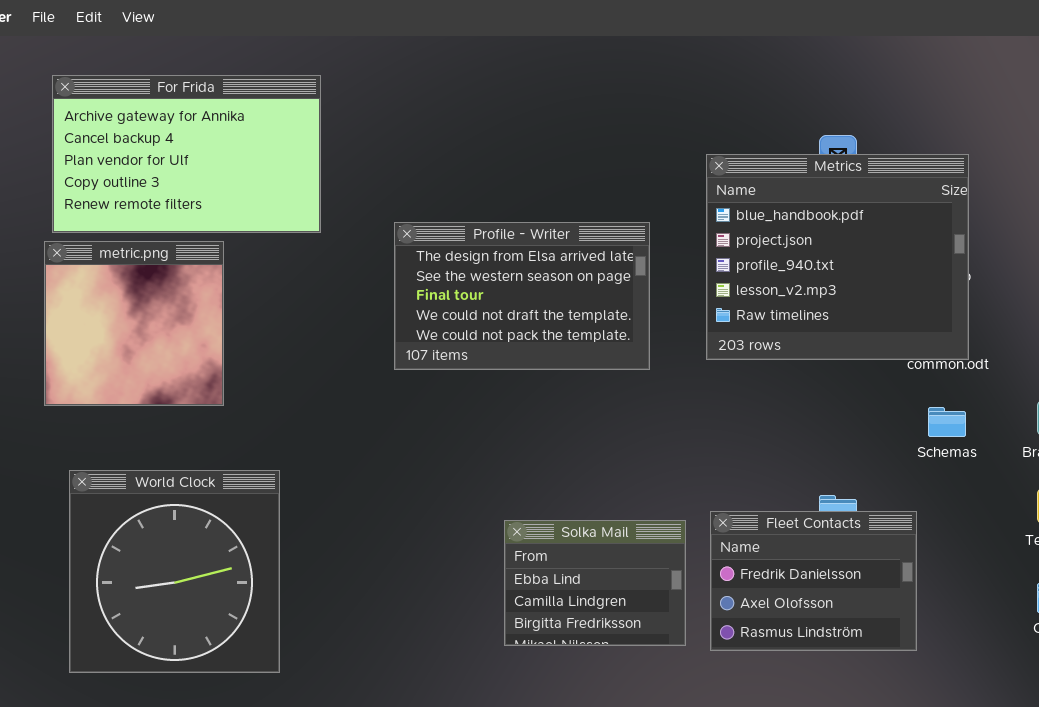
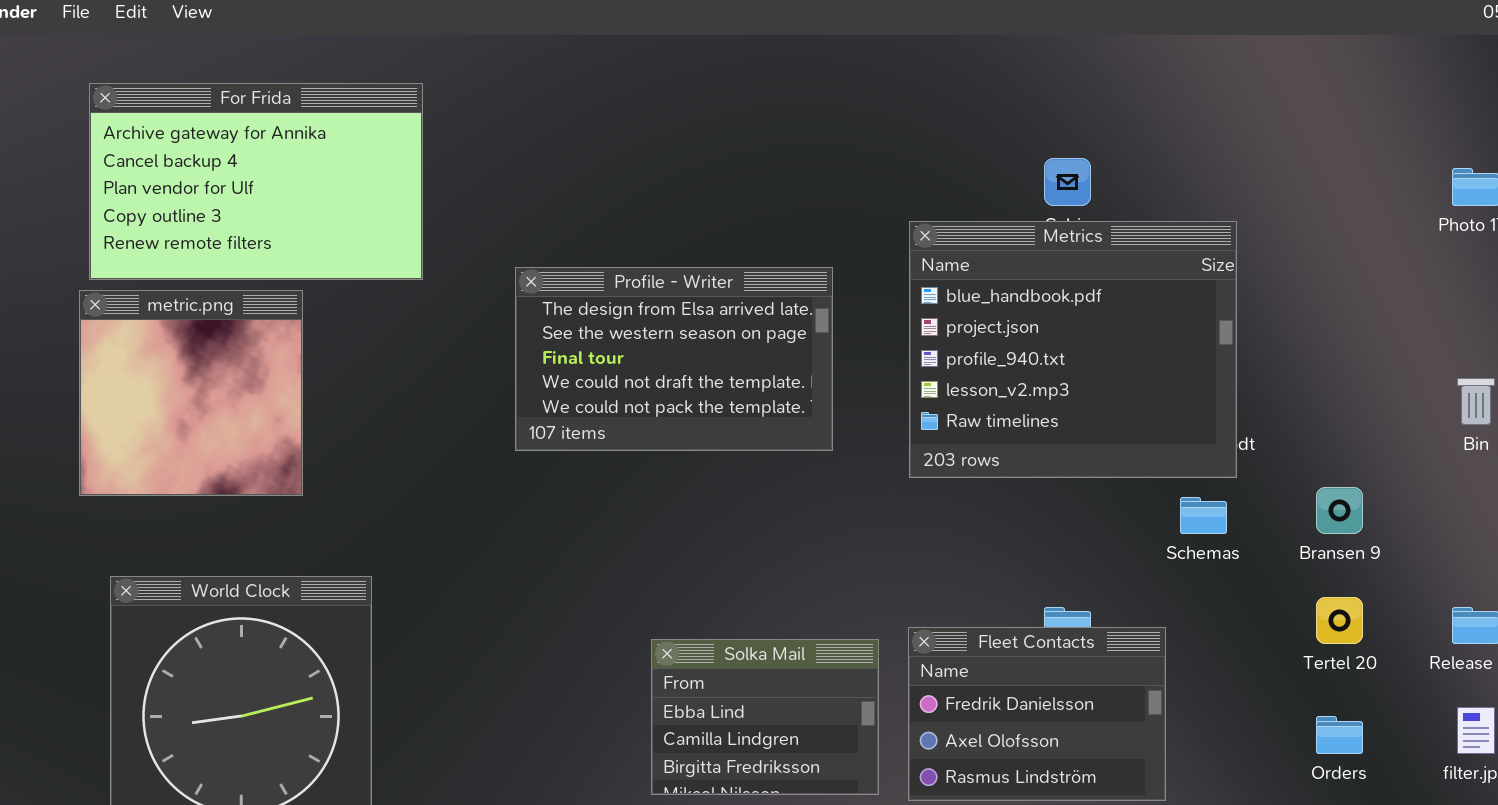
Metrics: [706,154,969,360] -> [909,221,1237,478], moved

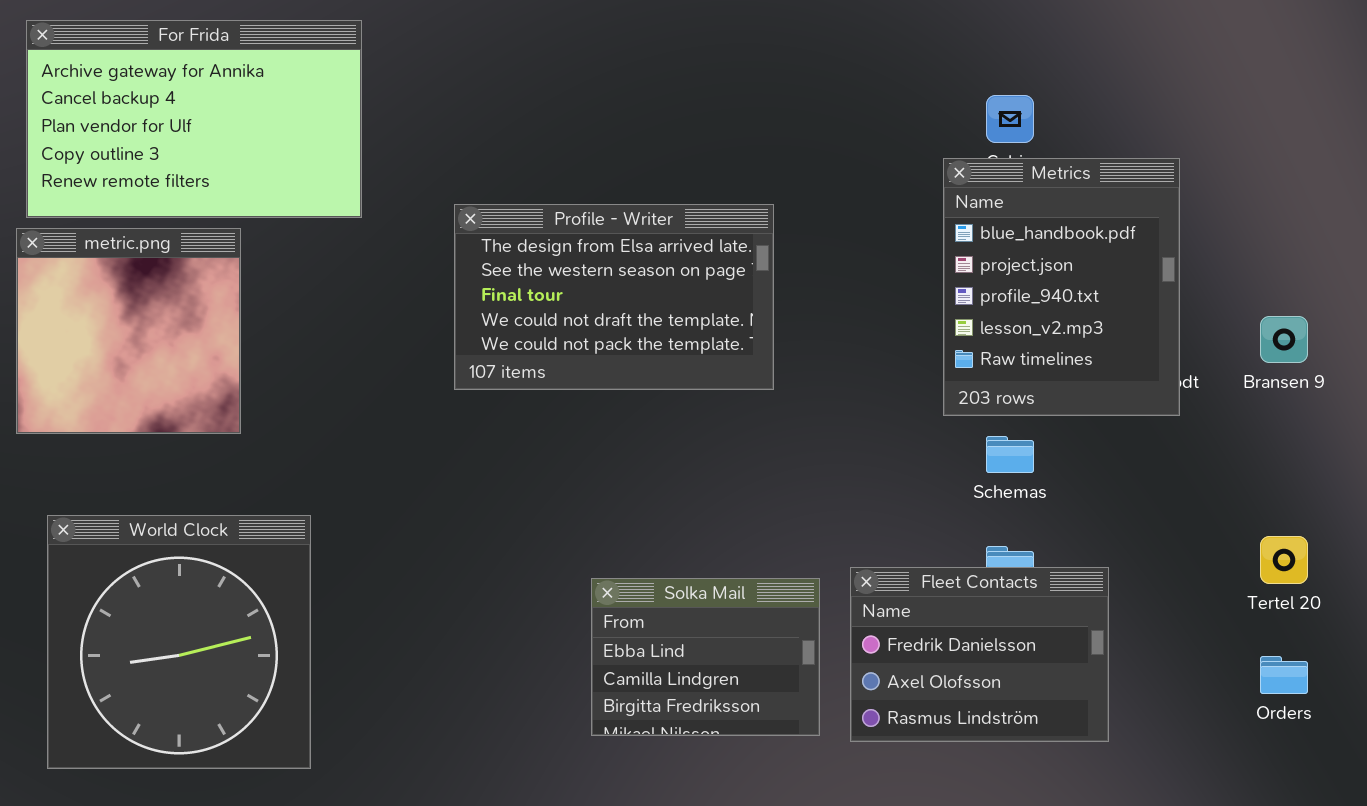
Metrics: [909,221,1237,478] -> [943,158,1180,416], resized
Bransen 9: [1316,487,1363,534] -> [1260,316,1308,363], moved
Schemas: [1180,497,1227,534] -> [986,436,1034,473], moved

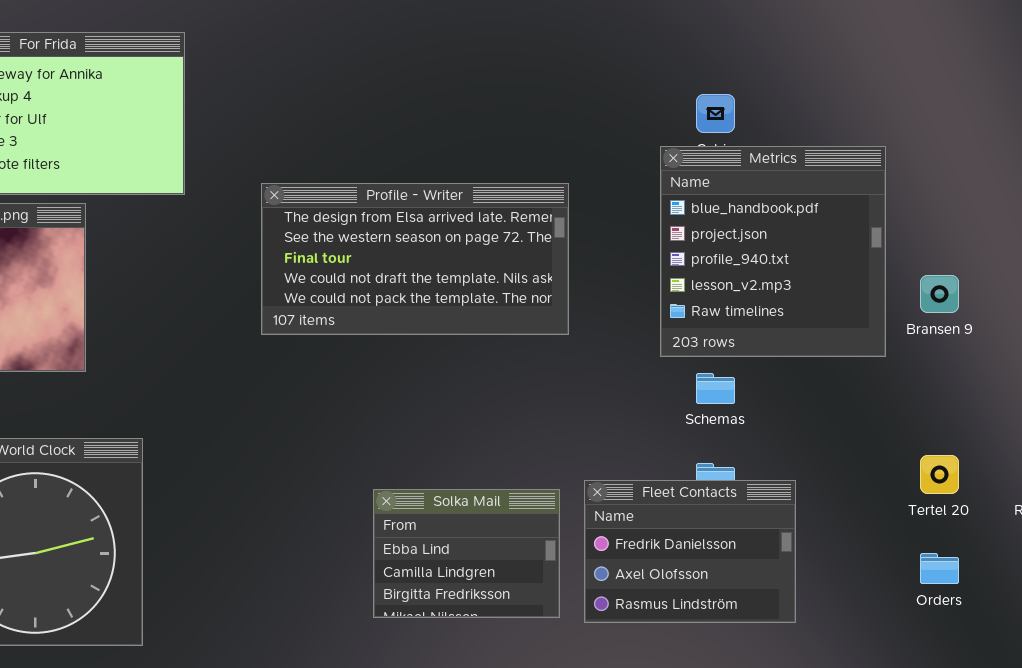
Metrics: [943,158,1180,416] -> [660,146,886,357], resized
Profile - Writer: [454,204,774,390] -> [261,183,569,335], resized

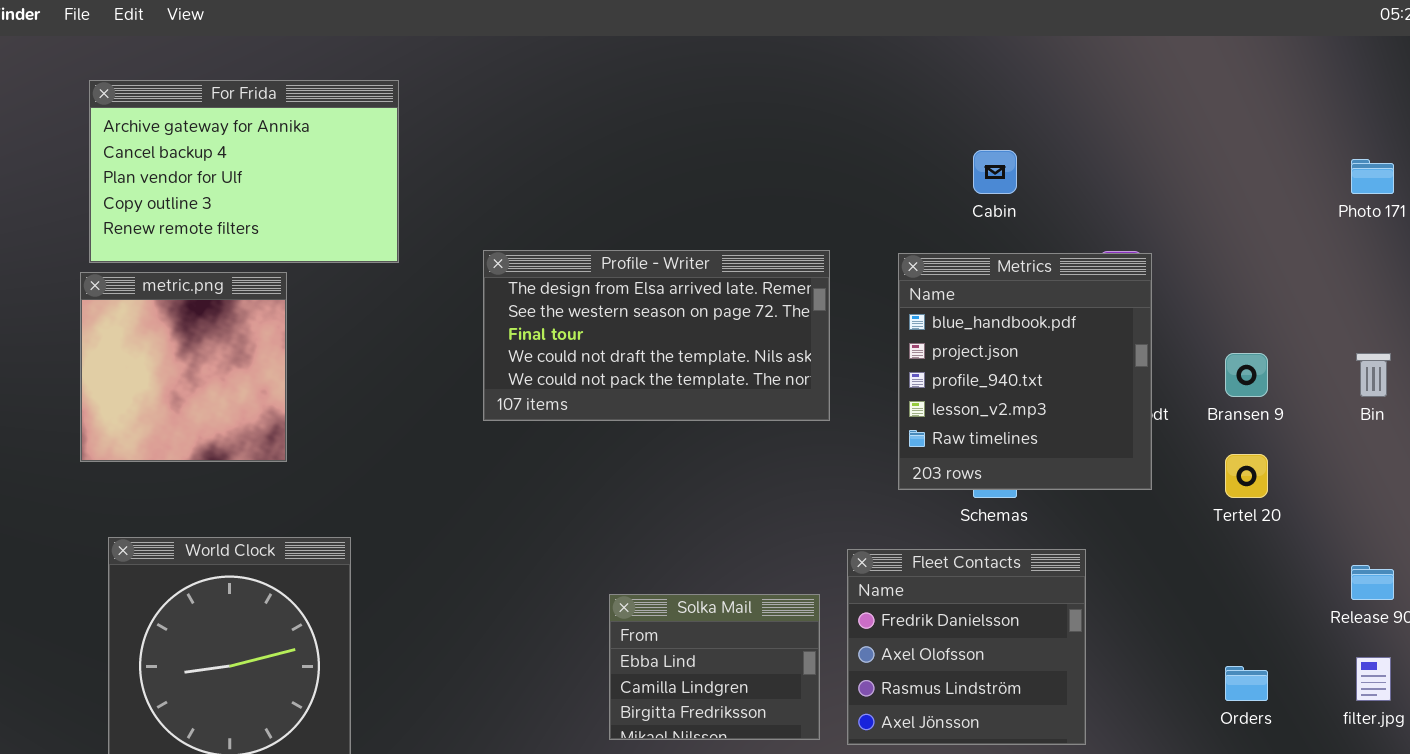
Metrics: [660,146,886,357] -> [898,253,1152,490], moved
Tertel 20: [920,455,959,494] -> [1225,454,1268,498], moved
Fleet Contacts: [584,480,796,623] -> [847,549,1086,745], resized

